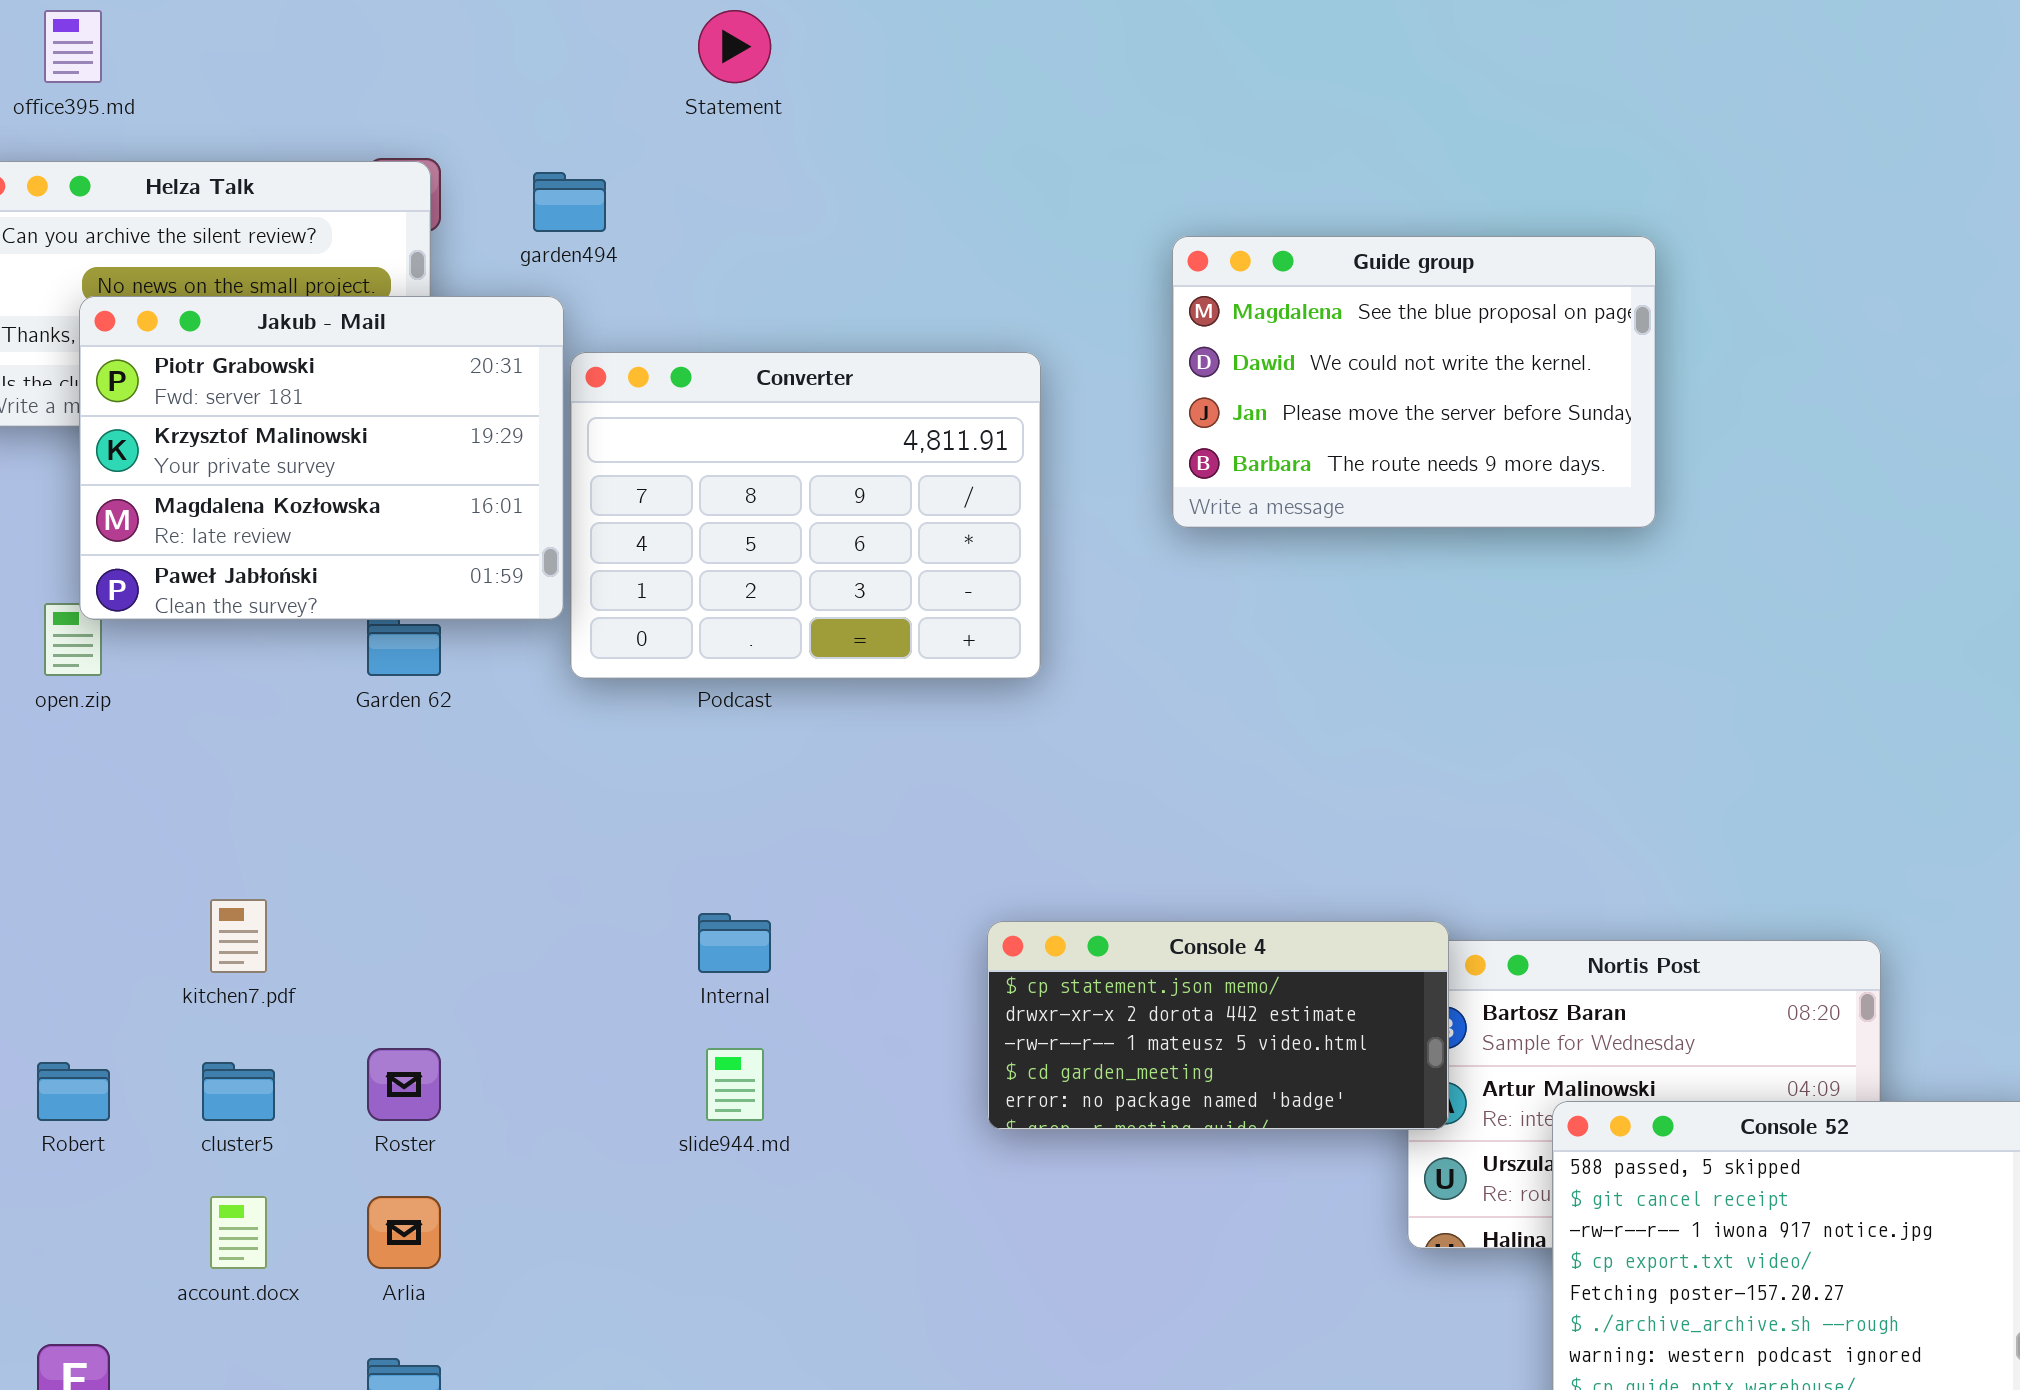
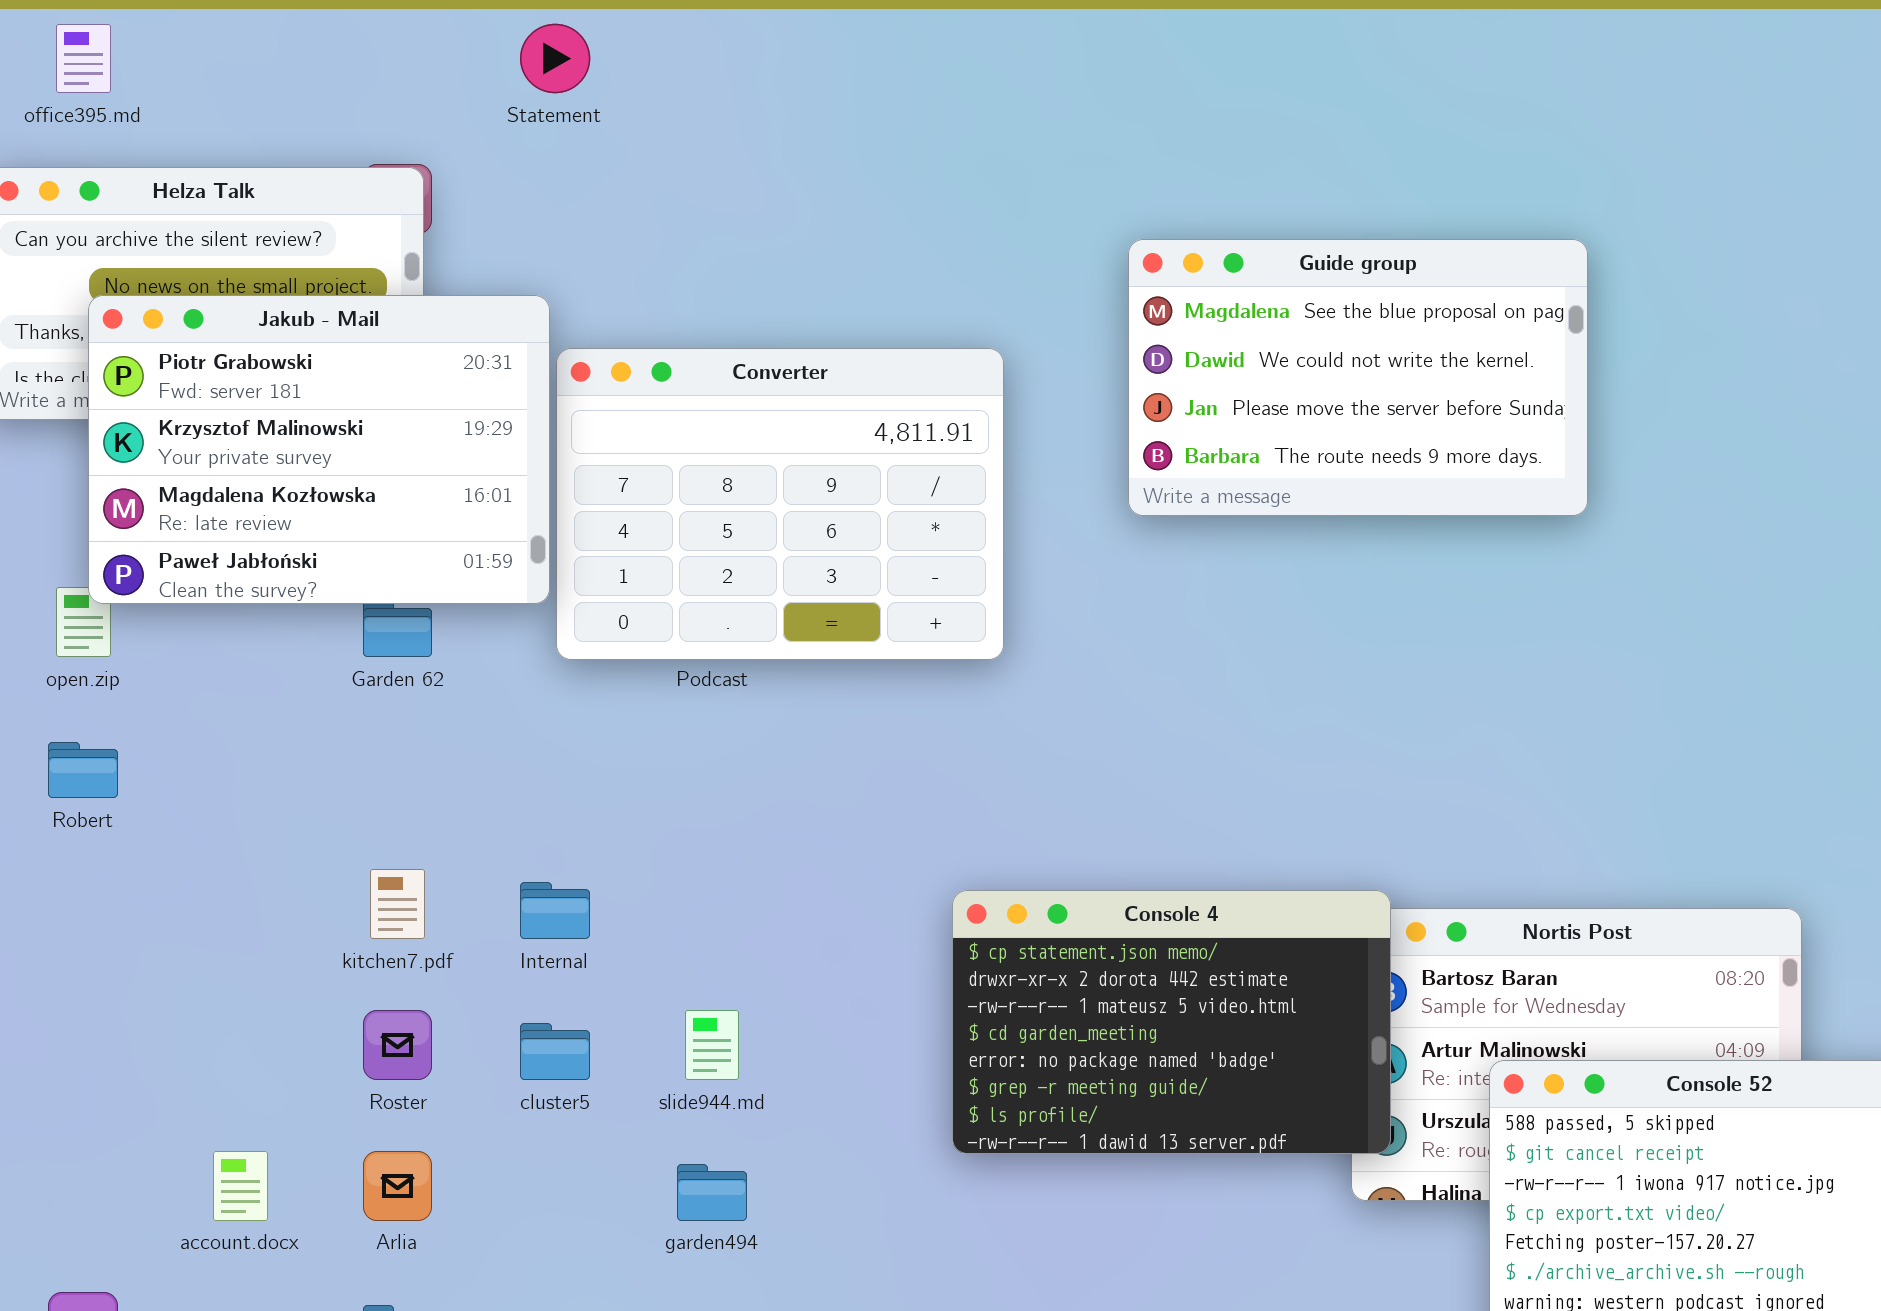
Statement: [698,10,771,83] -> [520,24,590,93], moved
garden494: [533,172,606,232] -> [677,1164,747,1221], moved
kitchen7.pdf: [210,899,267,973] -> [370,869,425,939], moved
Internal: [698,913,771,973] -> [520,882,590,939], moved
Console 4: [987,921,1449,1130] -> [952,890,1391,1154], resized
Robert: [37,1062,110,1121] -> [48,742,118,798], moved
cluster5: [202,1062,275,1121] -> [520,1023,590,1080], moved

